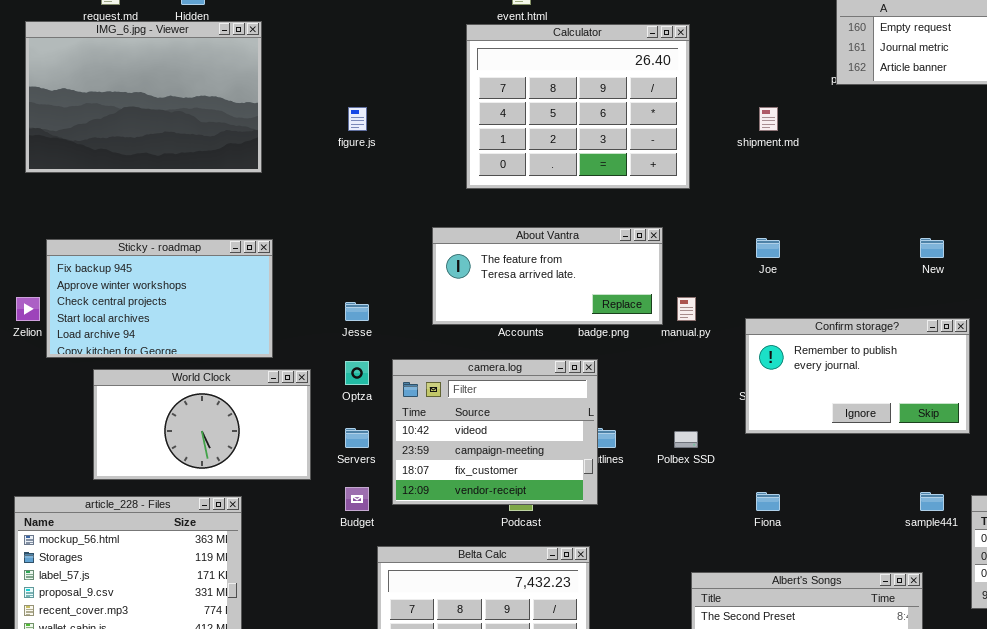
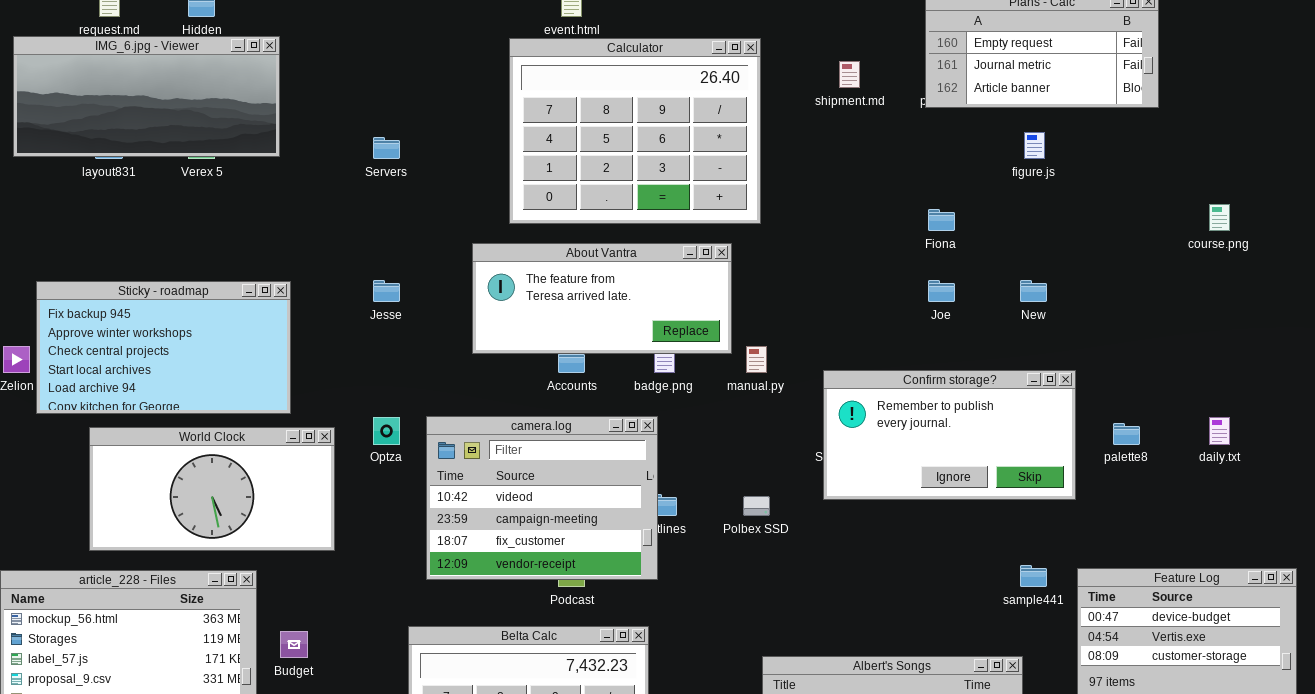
IMG_6.jpg - Viewer: [25,21,262,173] -> [13,36,280,157], resized
figure.js: [348,107,367,131] -> [1024,132,1045,159], moved
shipment.md: [759,107,778,131] -> [839,61,860,88], moved
About Vantra: [432,227,663,325] -> [472,243,732,354], moved
Joe: [756,238,780,258] -> [928,280,955,302], moved
Jesse: [345,302,369,321] -> [373,280,400,302], moved
Servers: [345,428,369,448] -> [373,137,400,159], moved
Budget: [345,487,369,511] -> [280,631,308,658], moved
Fiona: [756,492,780,511] -> [928,209,955,231], moved

